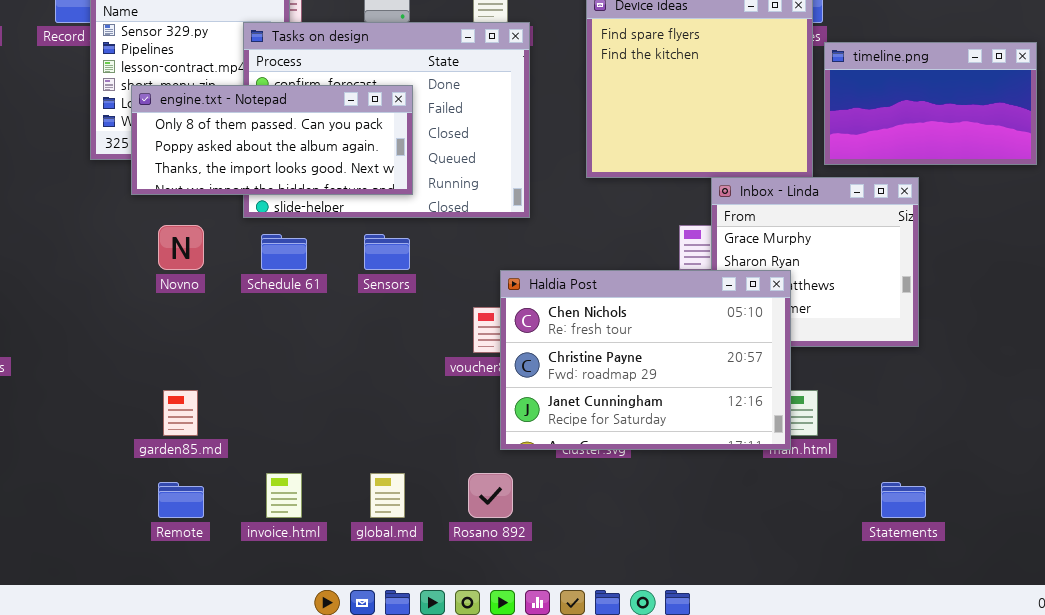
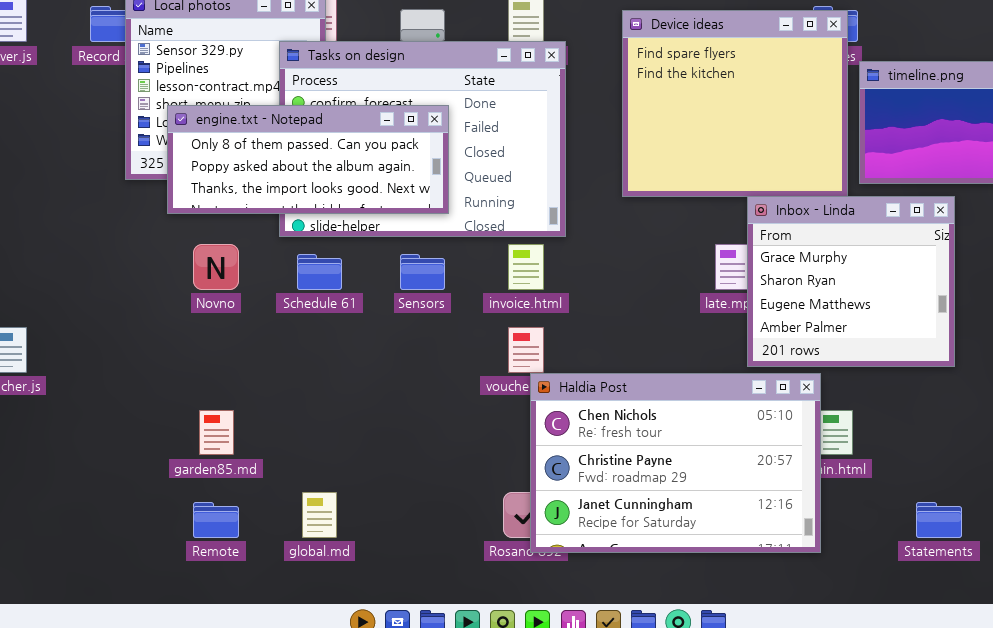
Haldia Post: [500,270,791,450] -> [530,373,821,553], moved
invoice.html: [266,473,302,518] -> [508,244,544,290], moved
global.md: [370,473,405,518] -> [302,492,337,538], moved

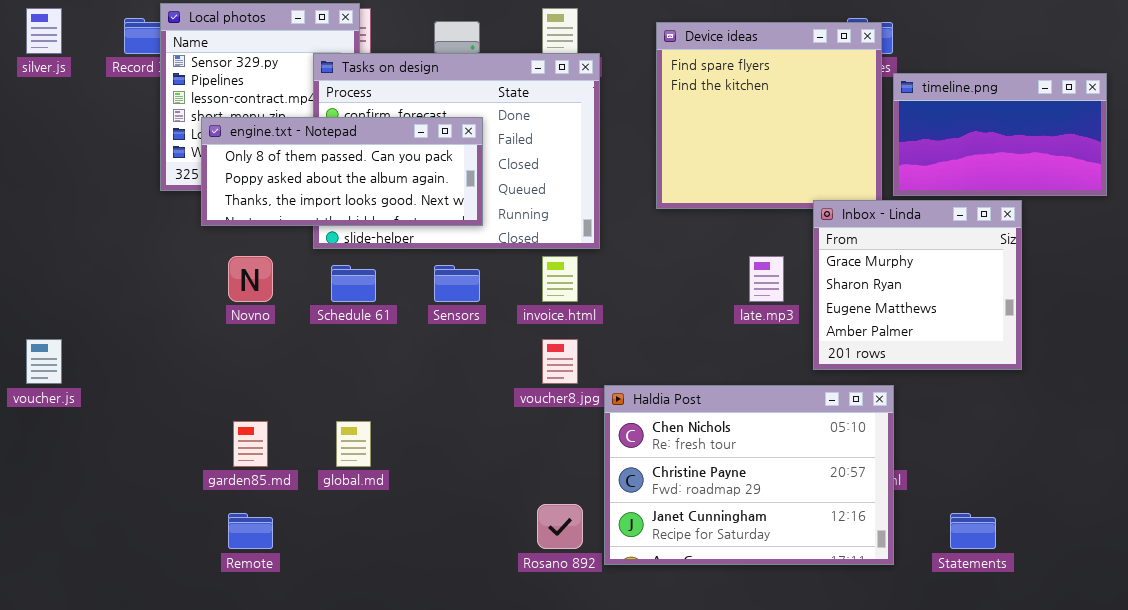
Inbox - Linda: [747,196,955,367] -> [813,200,1022,370], moved
Haldia Post: [530,373,821,553] -> [604,385,894,565], moved
global.md: [302,492,337,538] -> [336,421,371,467], moved

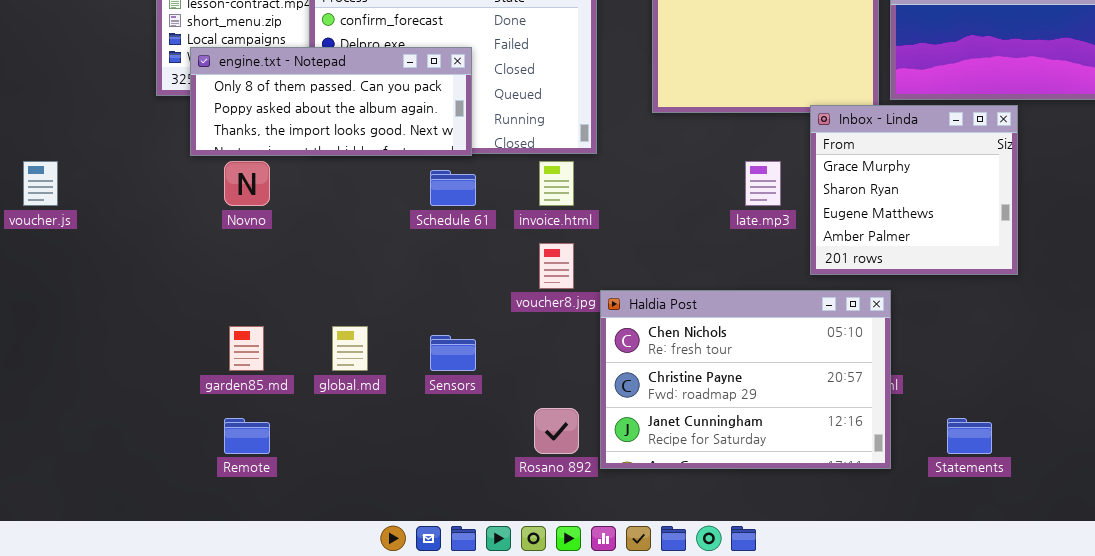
engine.txt - Notepad: [201,117,483,226] -> [190,47,472,156], moved
Schedule 61: [331,265,376,302] -> [430,170,476,206], moved
Sensors: [434,265,480,302] -> [430,335,476,371], moved
voucher.js: [26,339,62,384] -> [23,161,58,206], moved

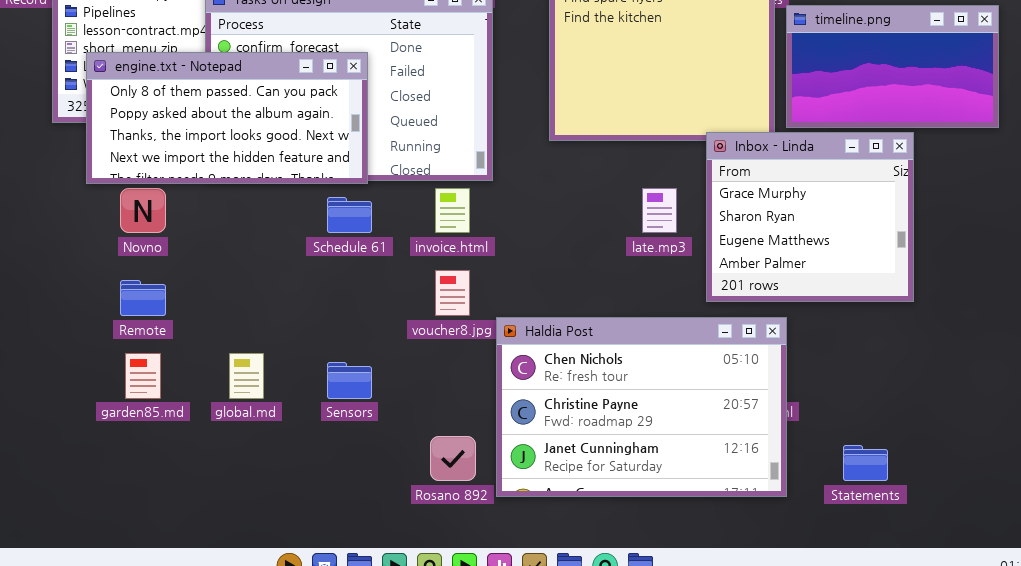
engine.txt - Notepad: [190,47,472,156] -> [86,52,368,184], resized
Remote: [224,418,270,454] -> [120,280,166,316], moved

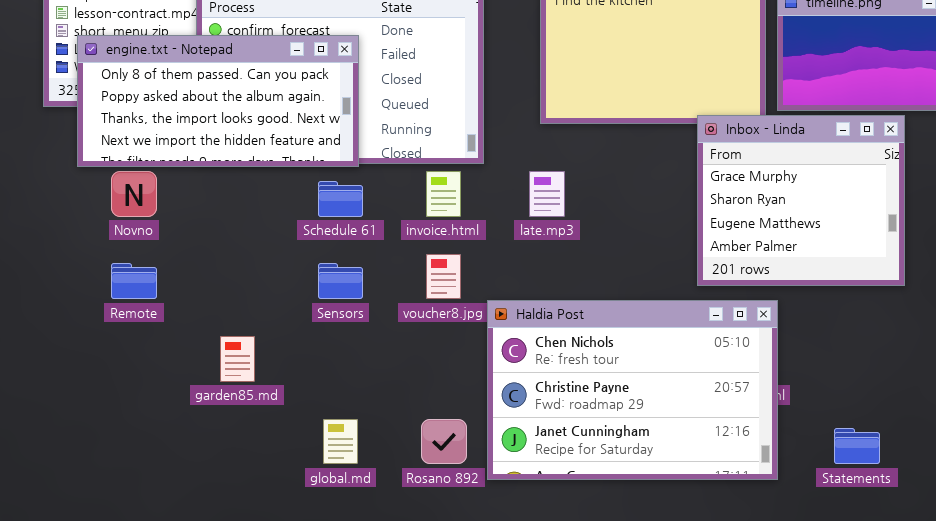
late.mp3: [642,188,677,233] -> [529,171,565,217], moved
garden85.md: [125,353,161,399] -> [220,336,255,382], moved
global.md: [229,353,264,399] -> [323,419,358,464], moved
Sensors: [327,362,372,399] -> [318,263,363,299], moved

